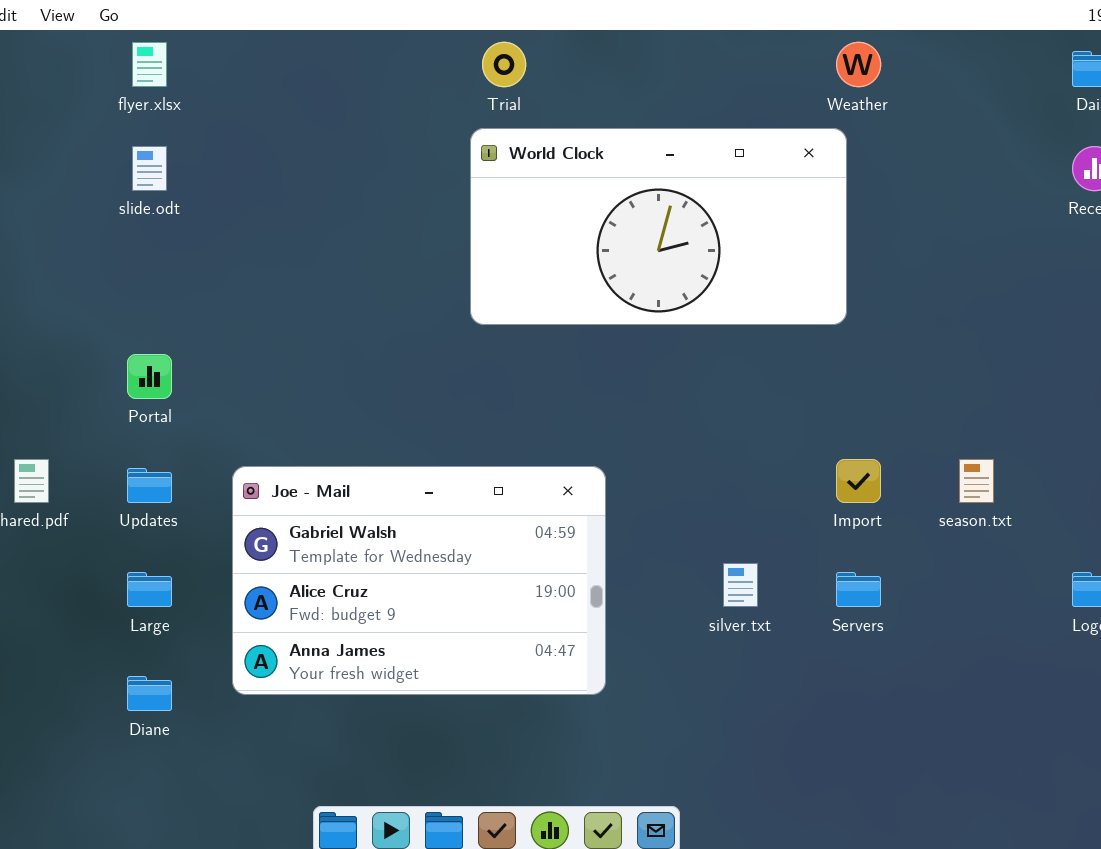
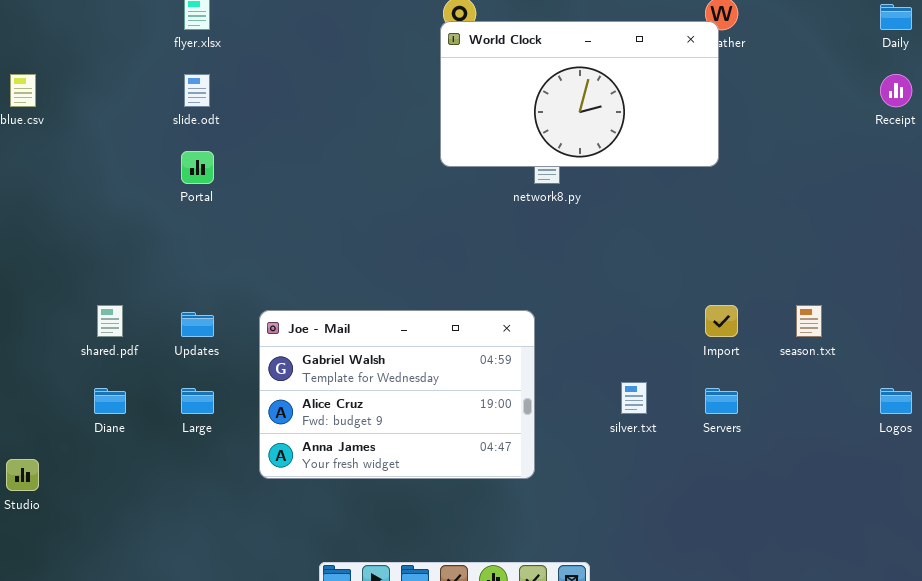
World Clock: [470,128,847,325] -> [440,21,719,167], moved
Portal: [127,354,172,399] -> [181,151,214,184], moved
Diane: [127,676,172,711] -> [94,388,126,414], moved

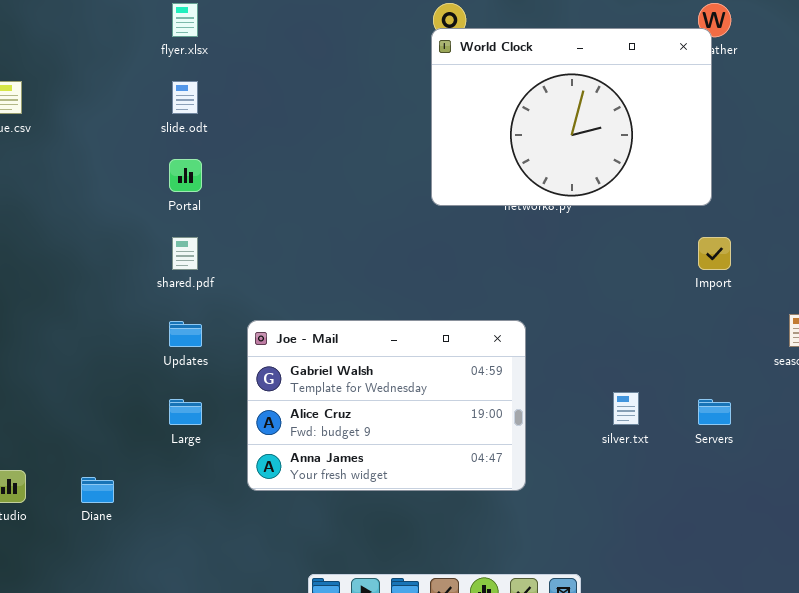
World Clock: [440,21,719,167] -> [431,28,712,206], resized
shared.pdf: [97,305,123,337] -> [172,237,198,270], moved
Import: [705,305,738,337] -> [698,237,731,270], moved
Diane: [94,388,126,414] -> [81,477,114,503], moved

